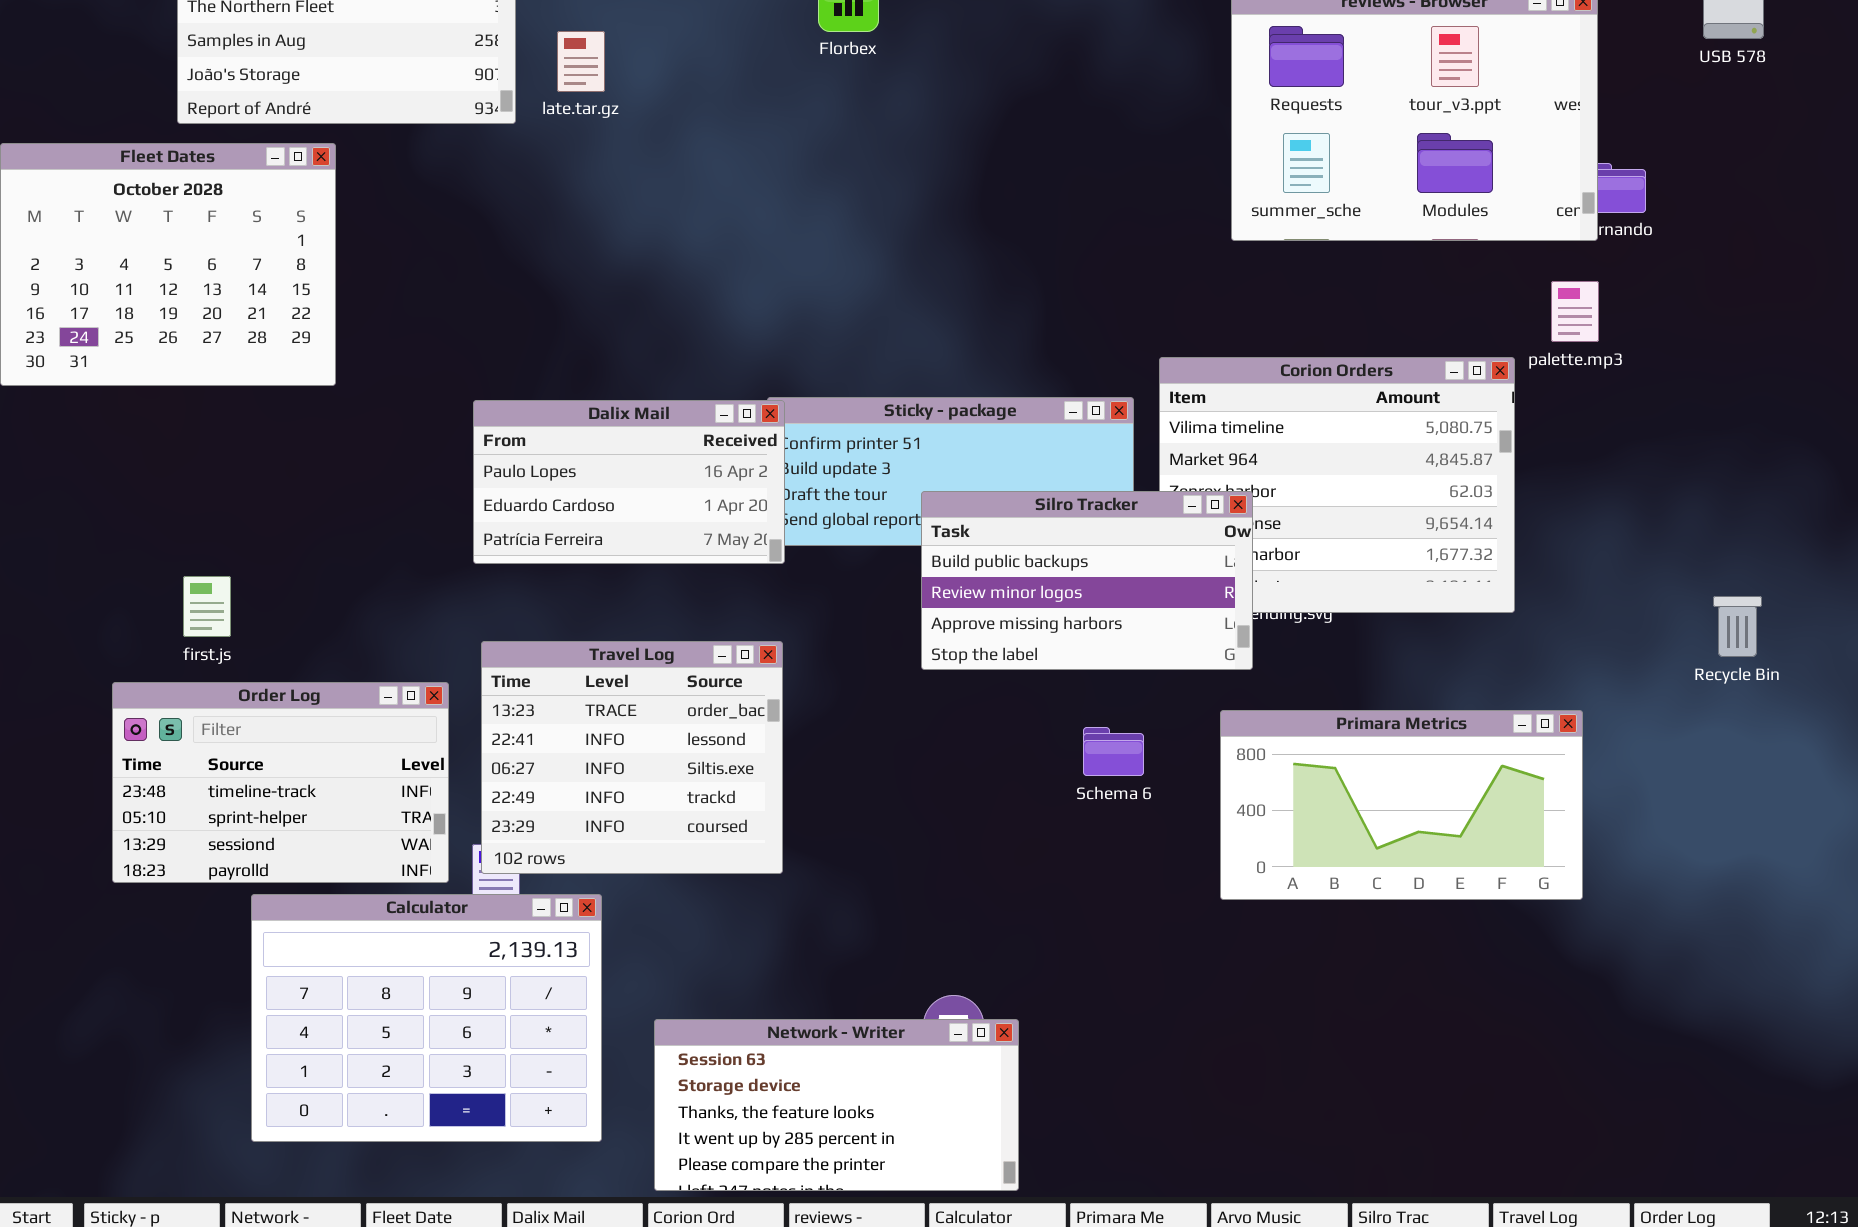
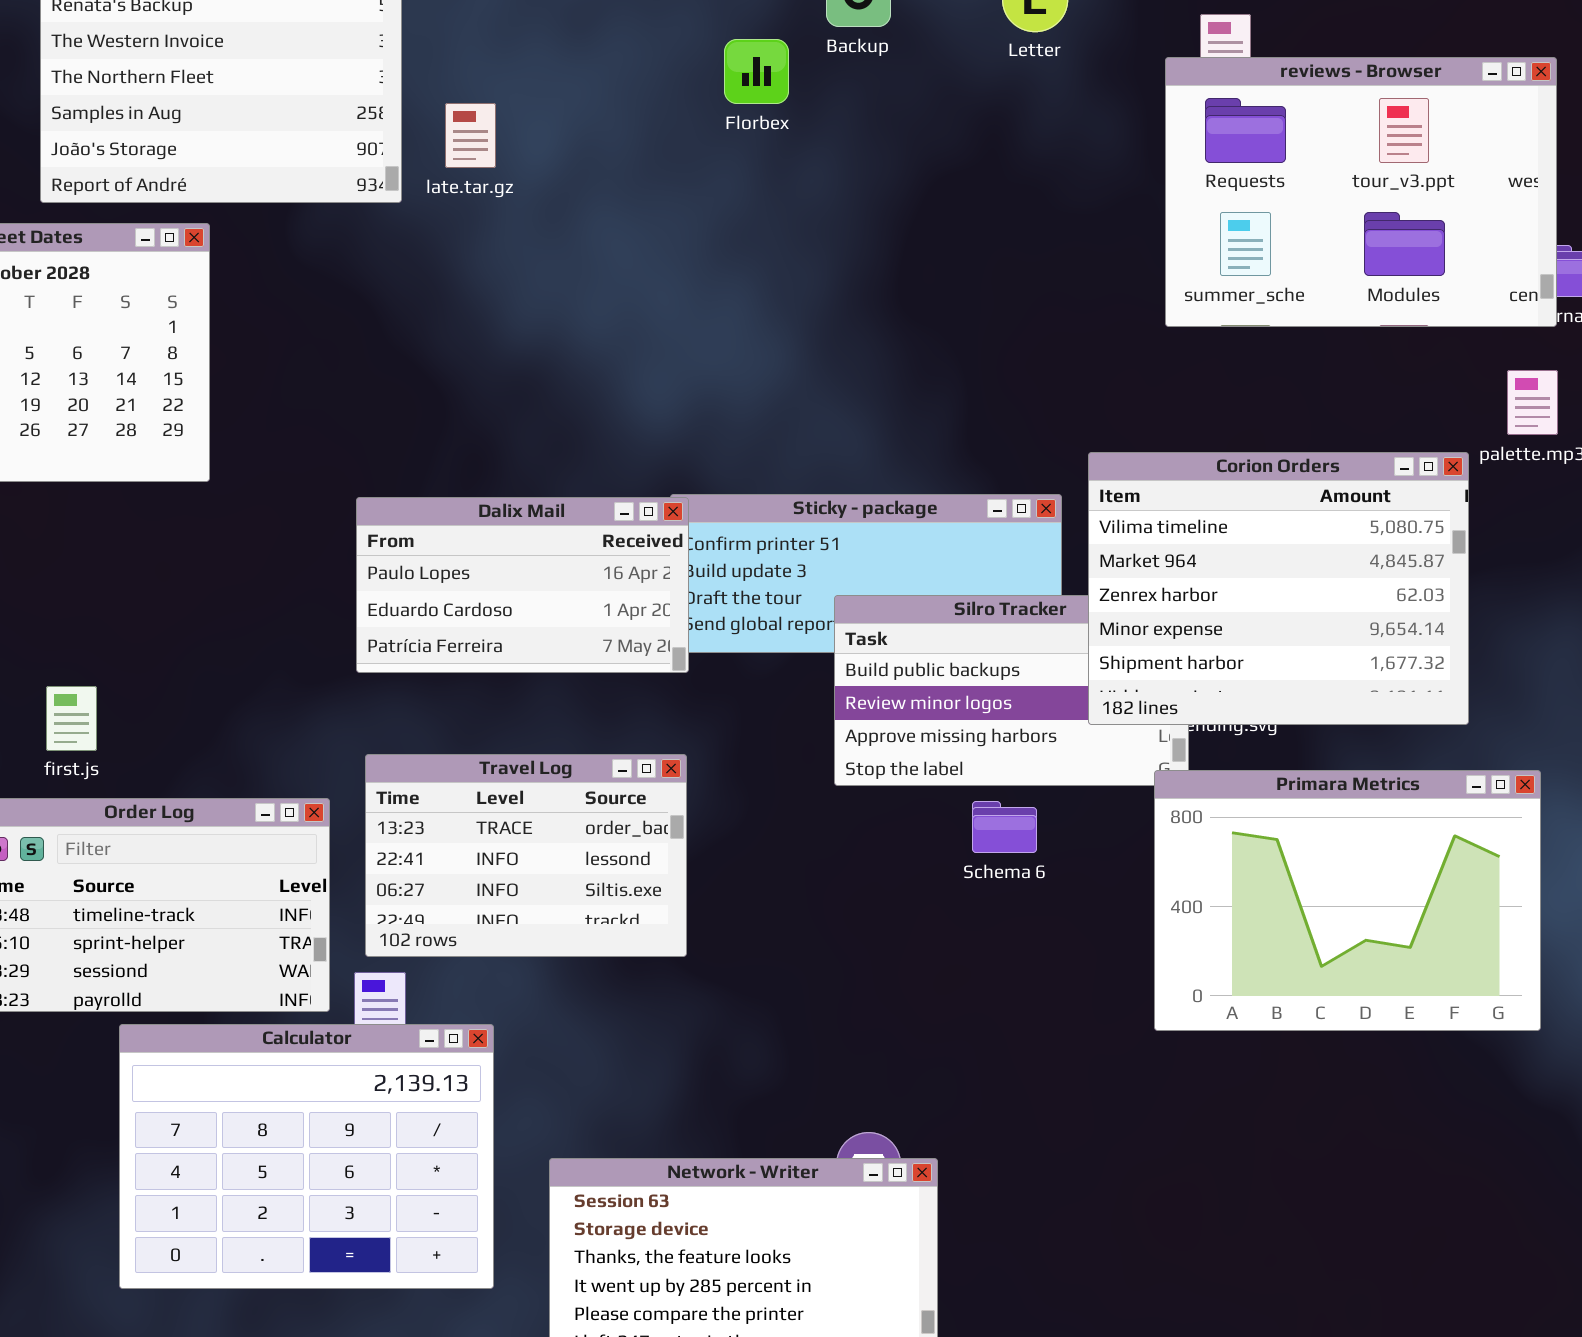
Corion Orders: [1159,357,1515,613] -> [1088,452,1469,725], raised
Travel Log: [481,641,783,874] -> [365,754,687,957], resized
Primara Metrics: [1220,710,1583,900] -> [1154,770,1541,1031], resized
Schema 6: [1083,727,1144,776] -> [972,801,1037,853], moved

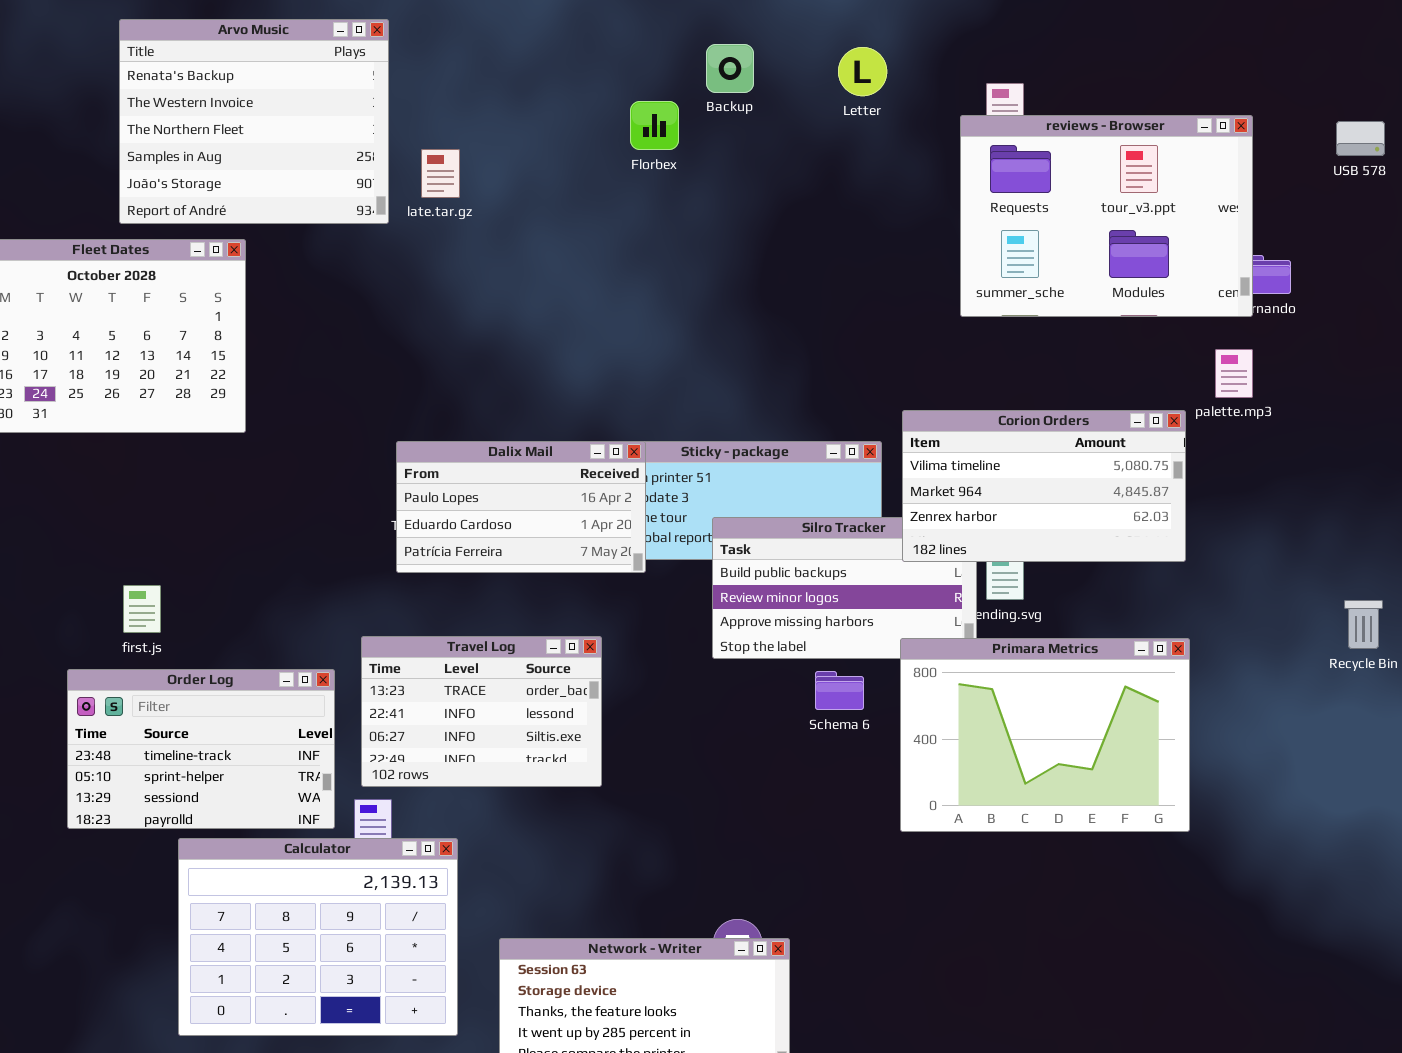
Corion Orders: [1088,452,1469,725] -> [902,410,1186,562], resized
Dalix Mail: [356,497,689,673] -> [396,441,646,573], moved
Primara Metrics: [1154,770,1541,1031] -> [900,638,1190,832], moved

